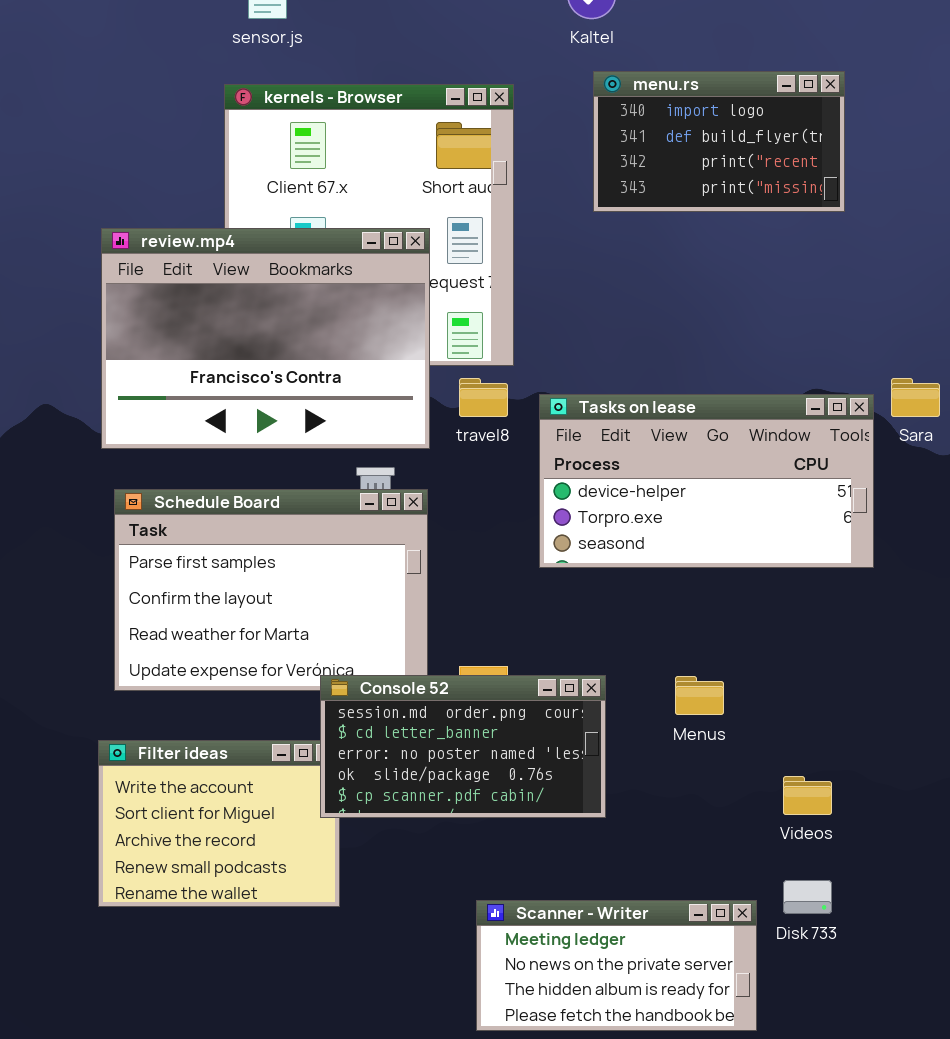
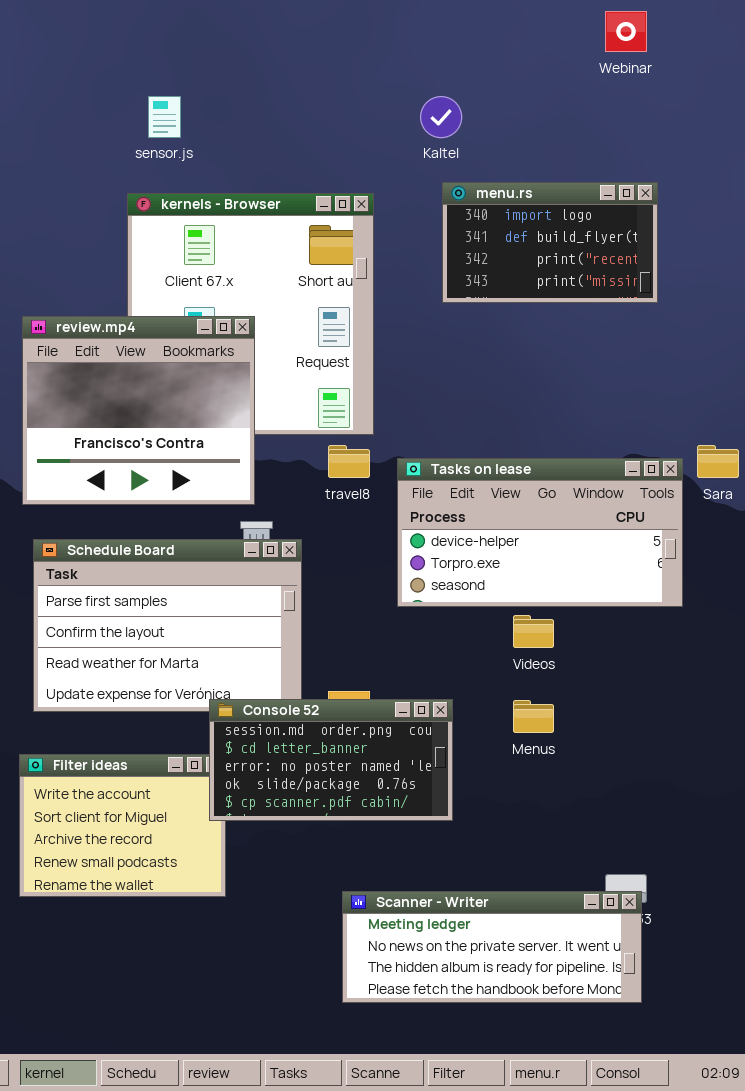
review.mp4: [101,228,430,449] -> [22,316,255,505], resized
Videos: [783,776,832,815] -> [513,615,554,648], moved
Scanner - Writer: [476,900,757,1031] -> [342,891,642,1003], resized

